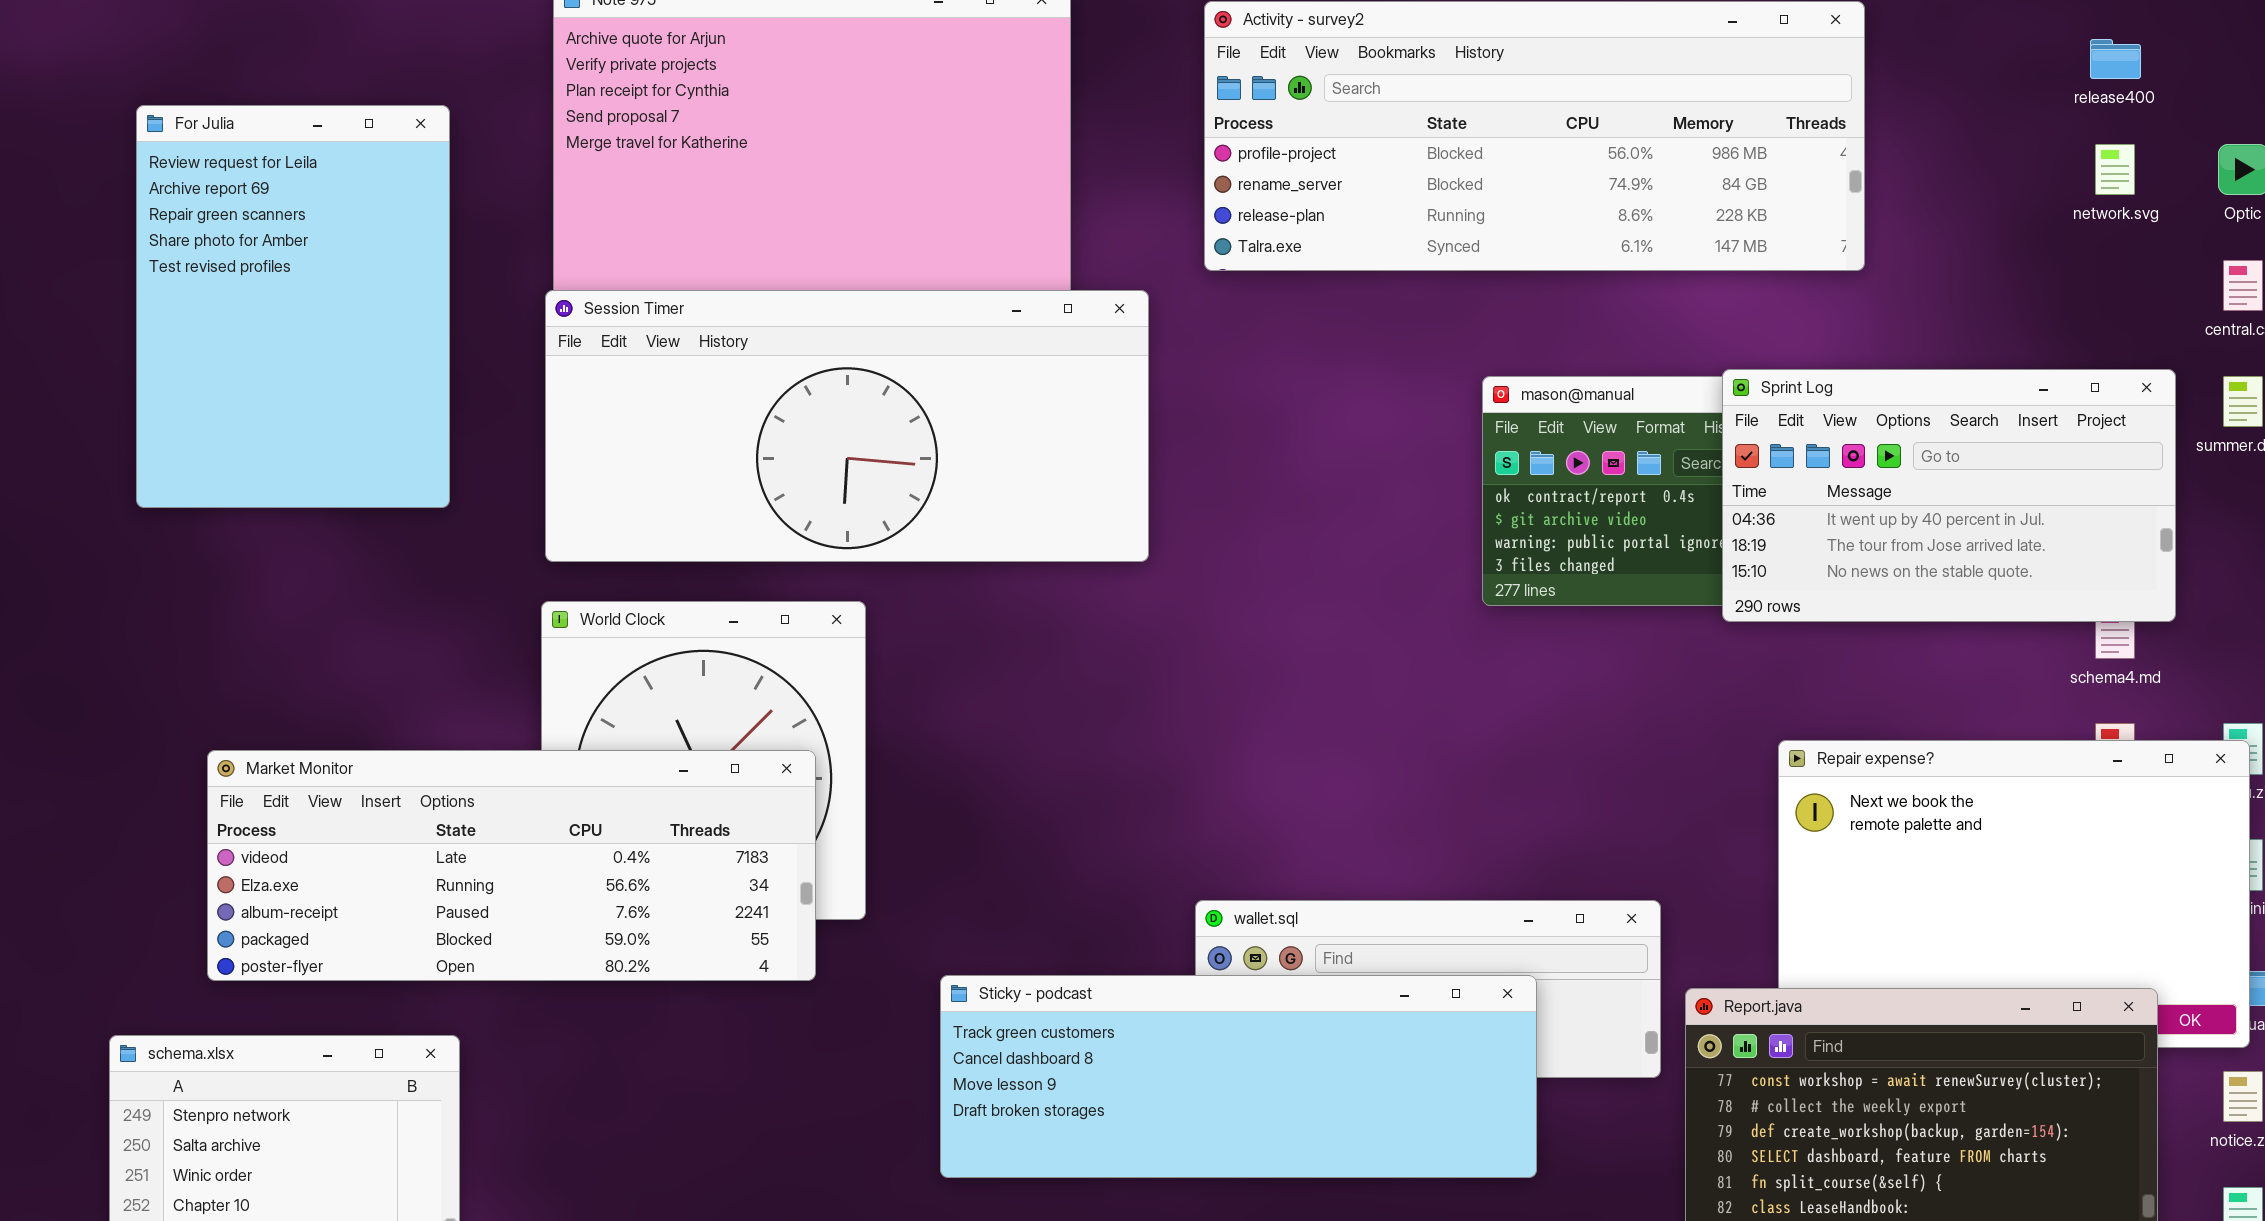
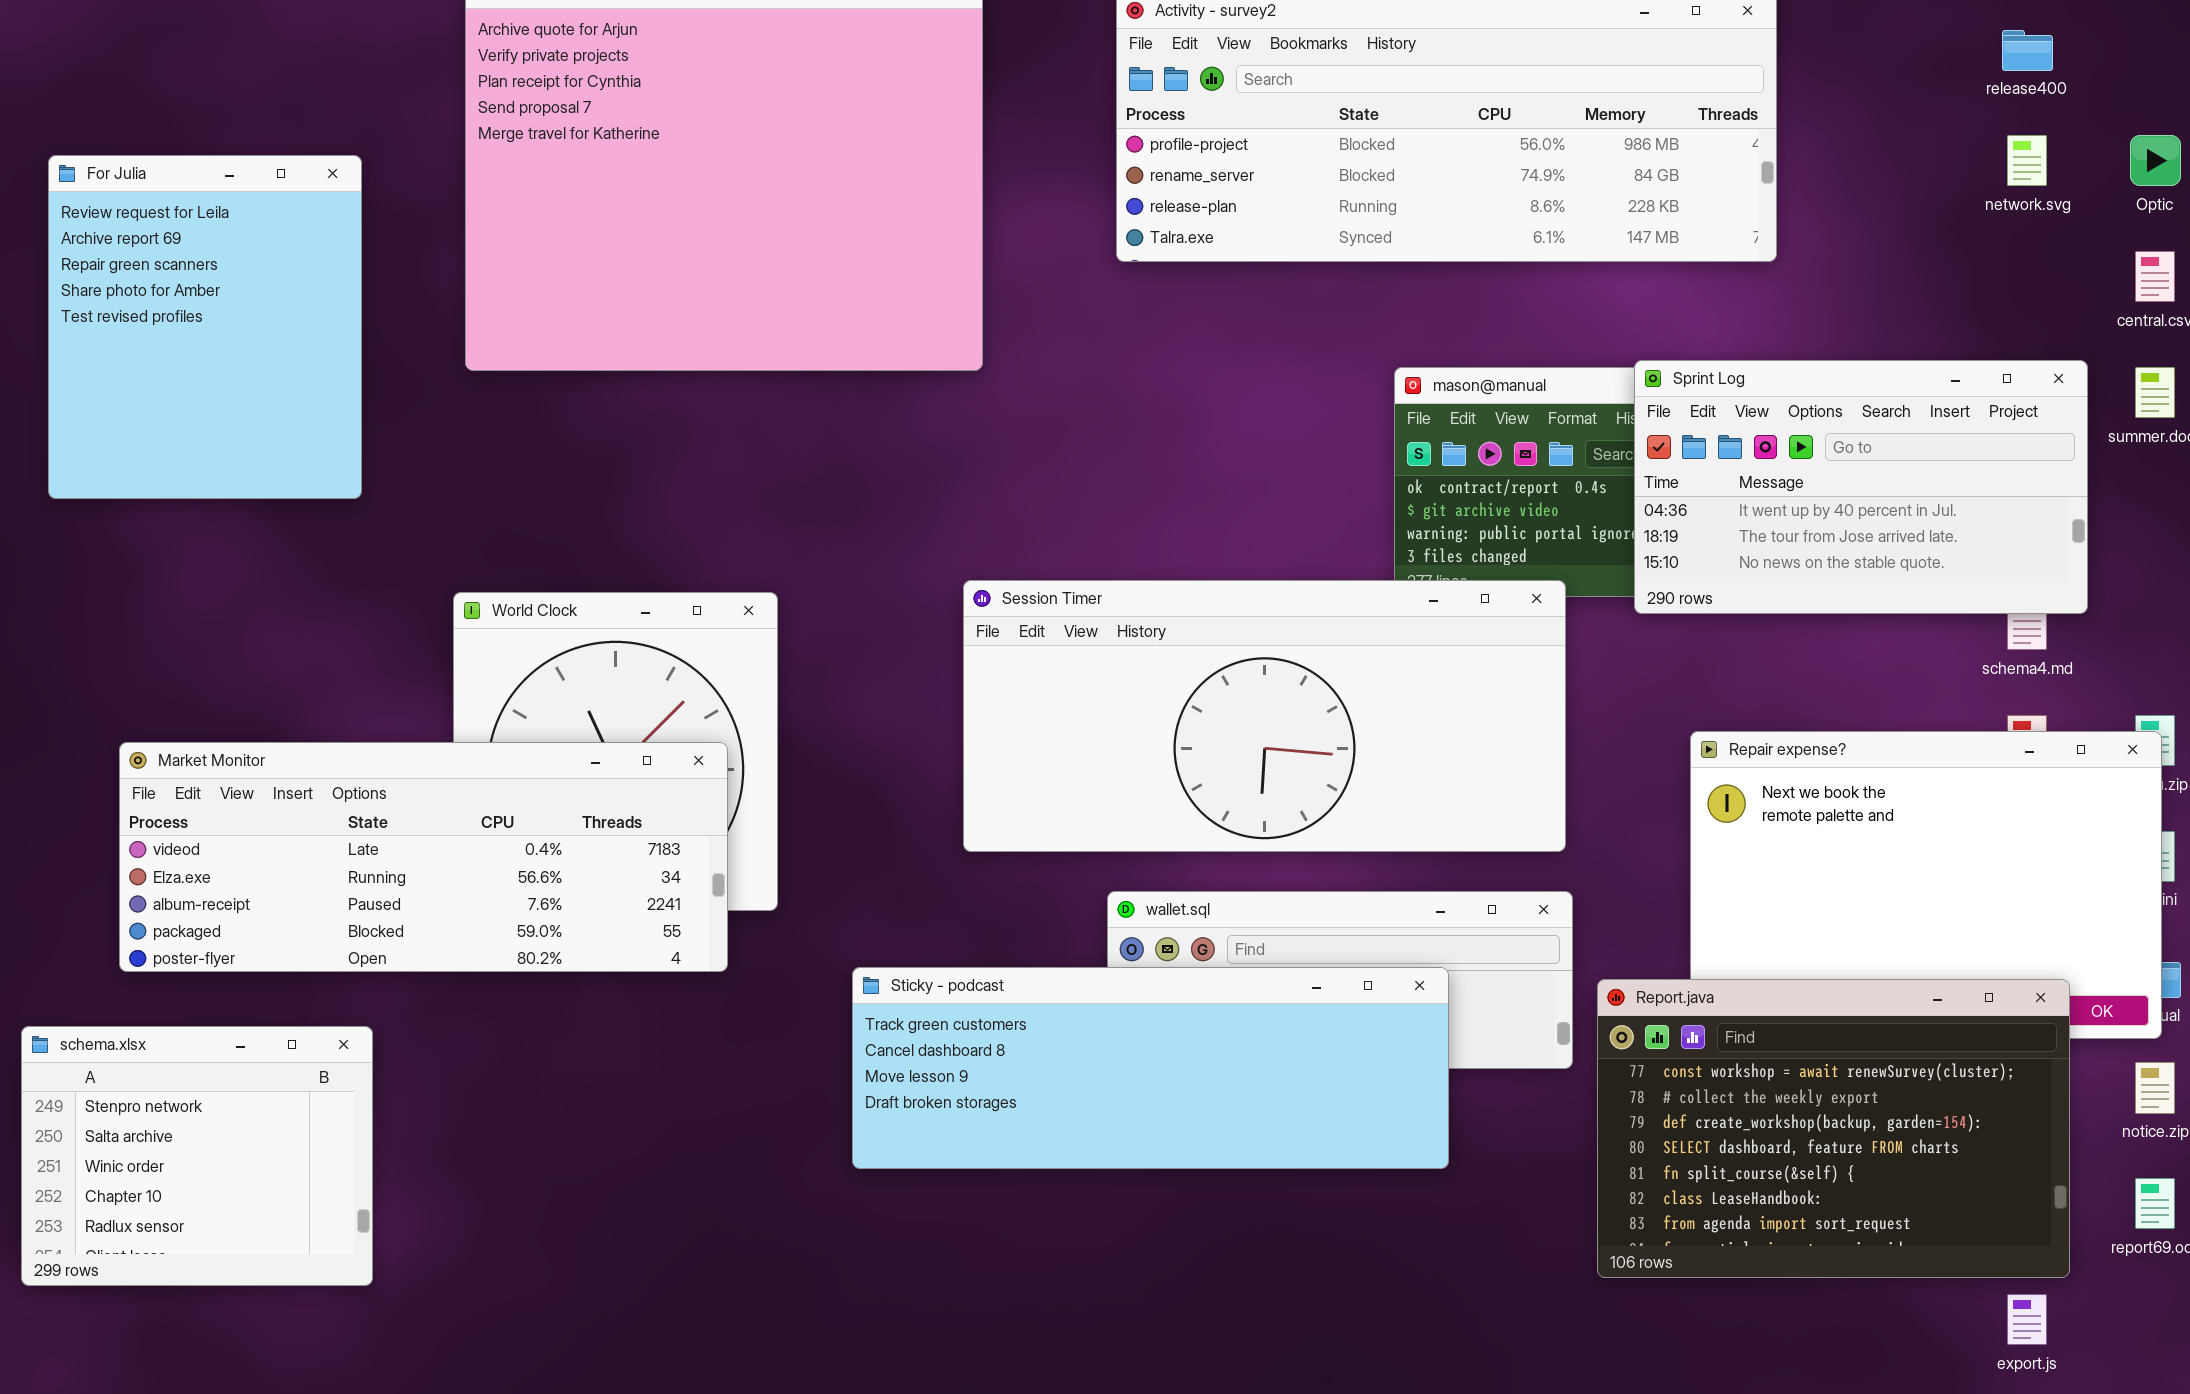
For Julia: [136,105,450,508] -> [48,155,362,499], resized
Session Timer: [545,290,1149,562] -> [963,580,1566,852], moved

